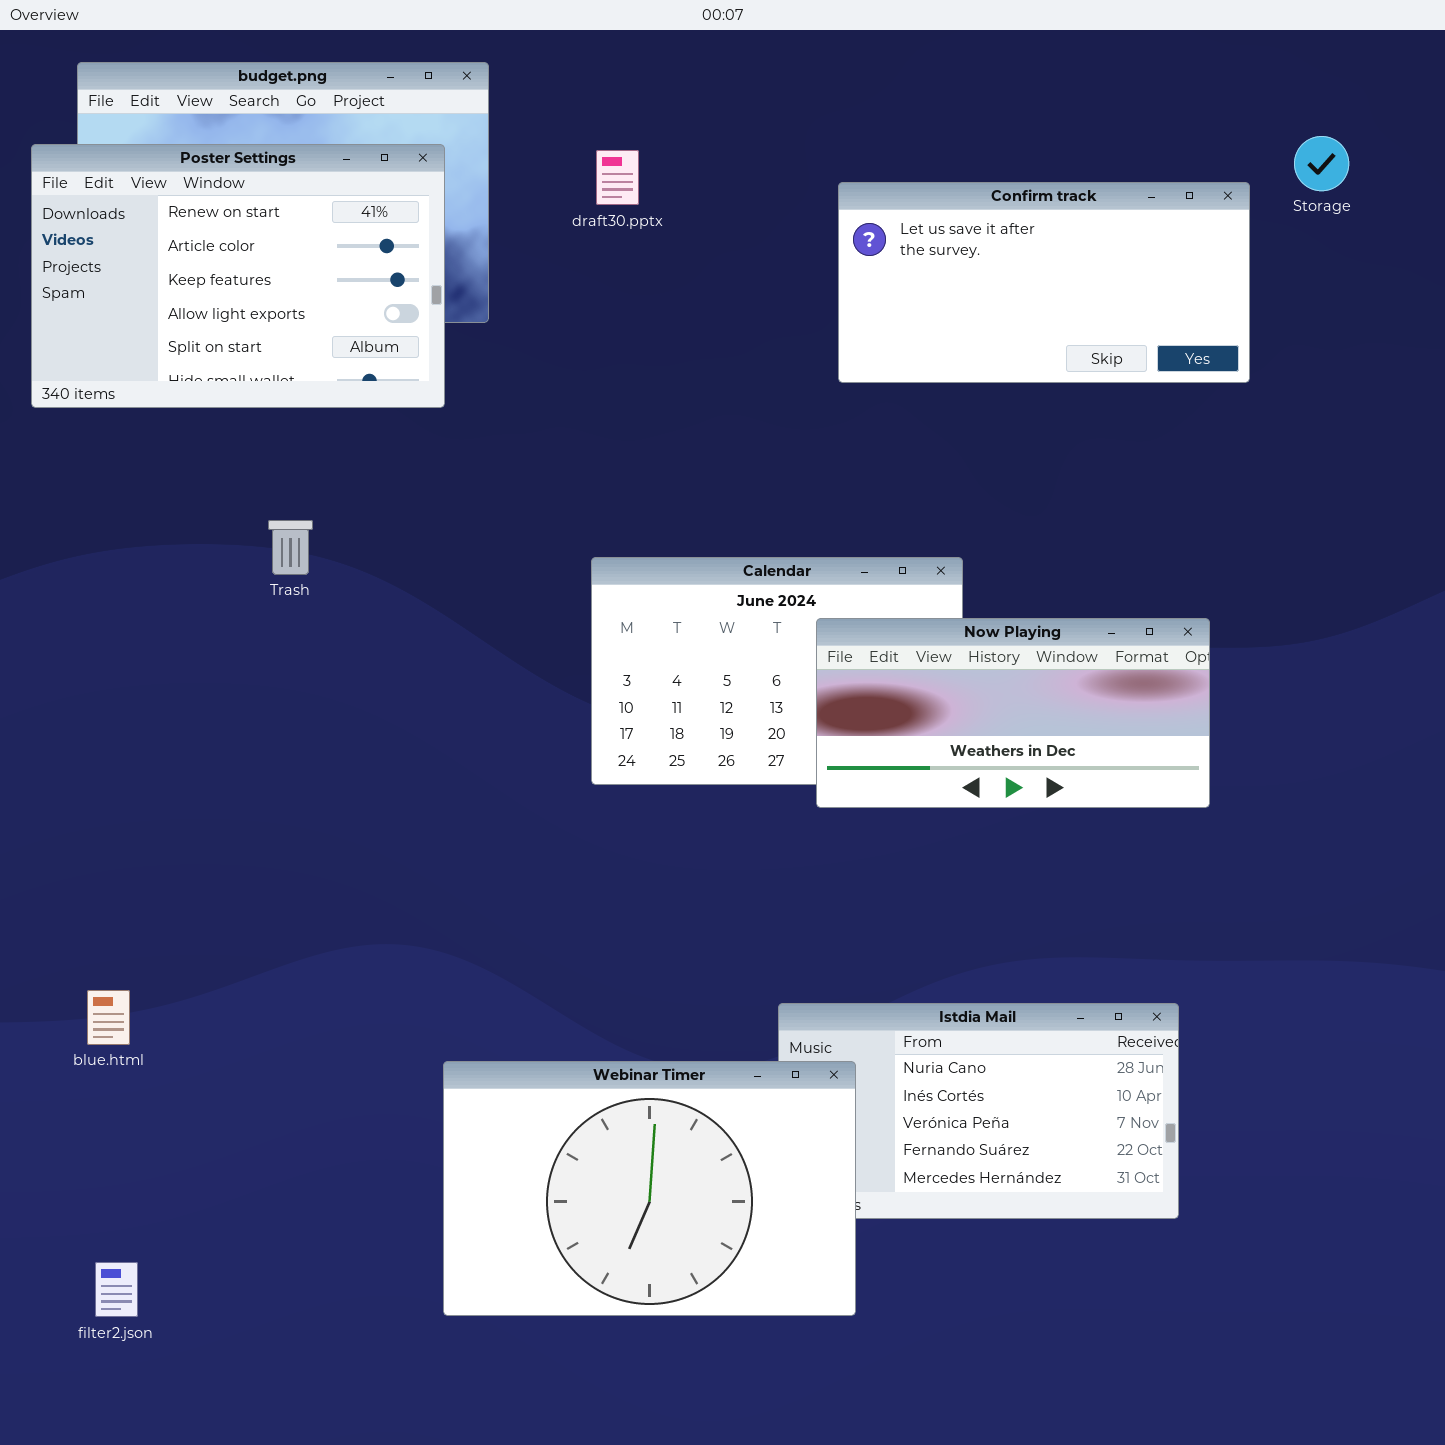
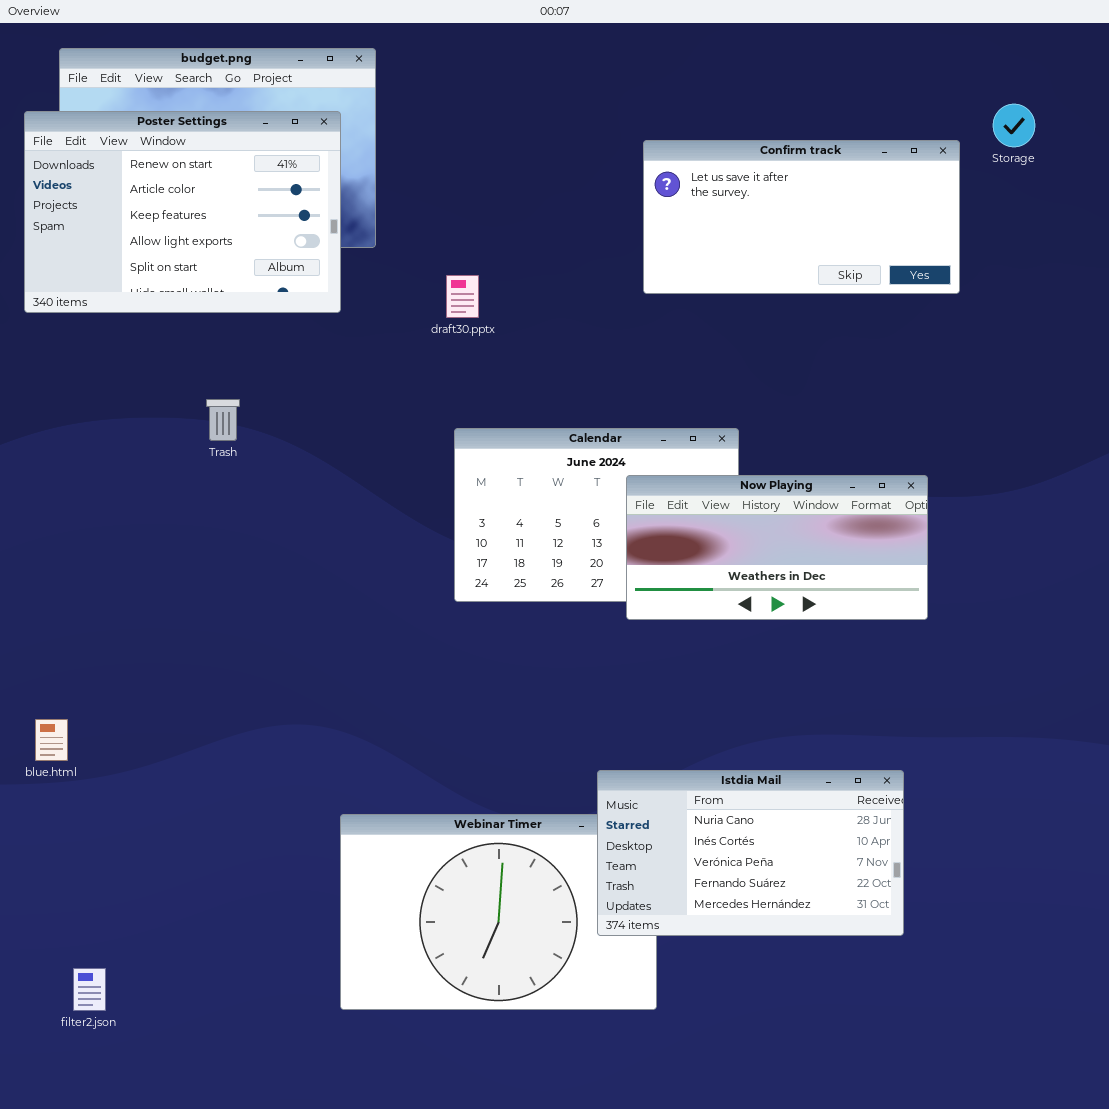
draft30.pptx: [596,150,639,205] -> [446,275,479,318], moved
blue.html: [87,990,130,1045] -> [35,719,68,761], moved
Istdia Mail: [778,1003,1179,1219] -> [597,770,904,936], raised

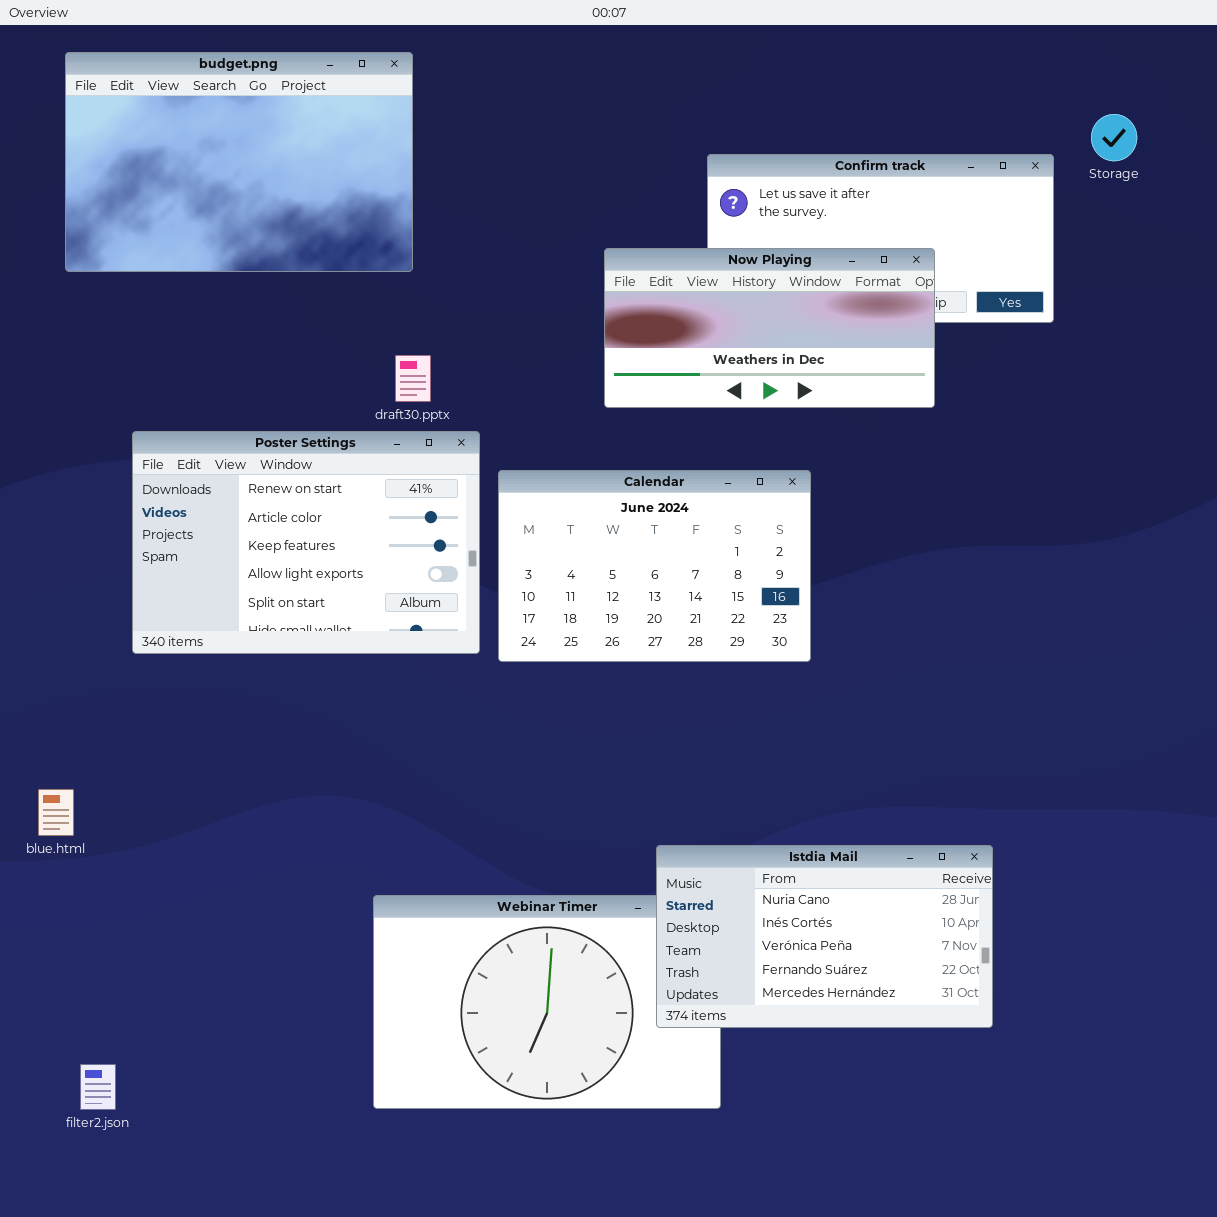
Poster Settings: [24,111,341,313] -> [132,431,480,654], moved
draft30.pptx: [446,275,479,318] -> [395,355,431,402], moved
Now Playing: [626,475,928,620] -> [604,248,935,408], moved

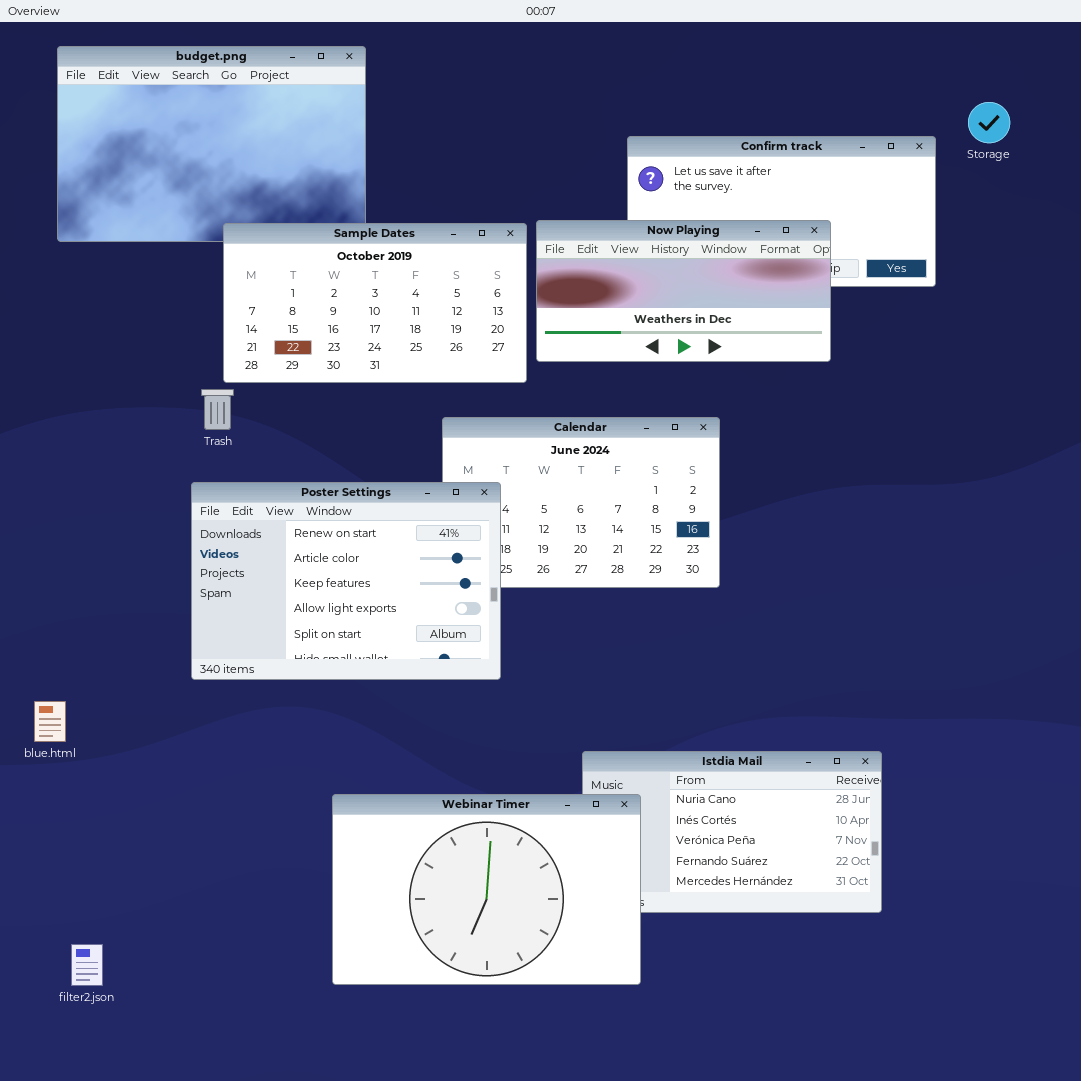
Sample Dates: none -> [223,223,527,383], opened
Poster Settings: [132,431,480,654] -> [191,482,501,680], moved
Webinar Timer: [373,895,721,1109] -> [332,794,641,985], raised

